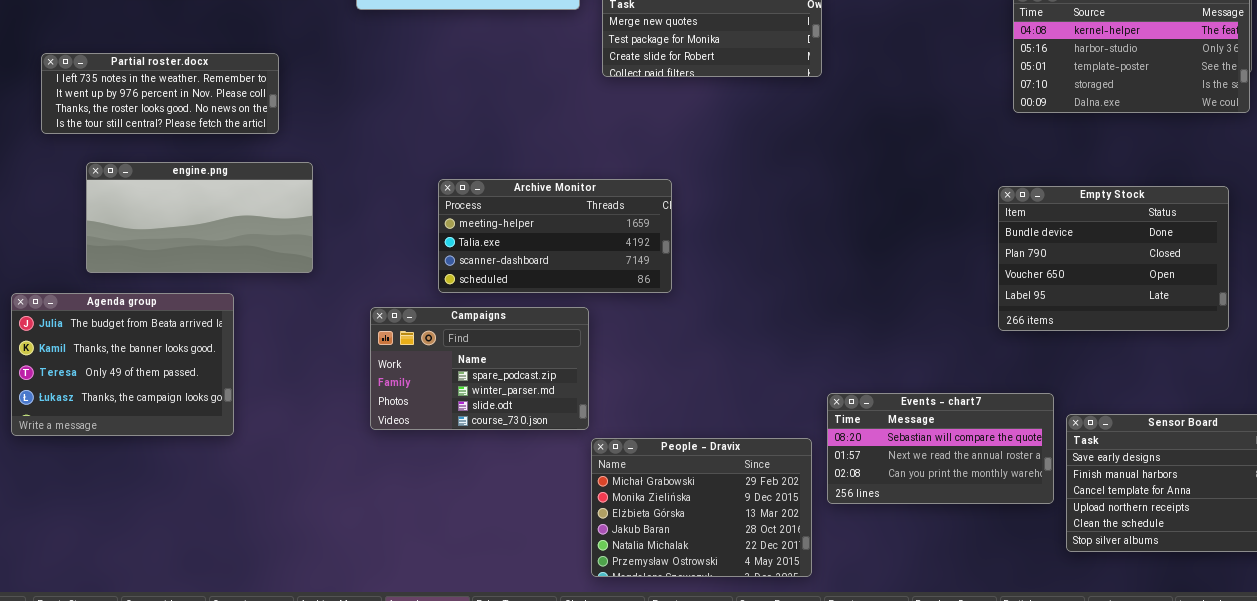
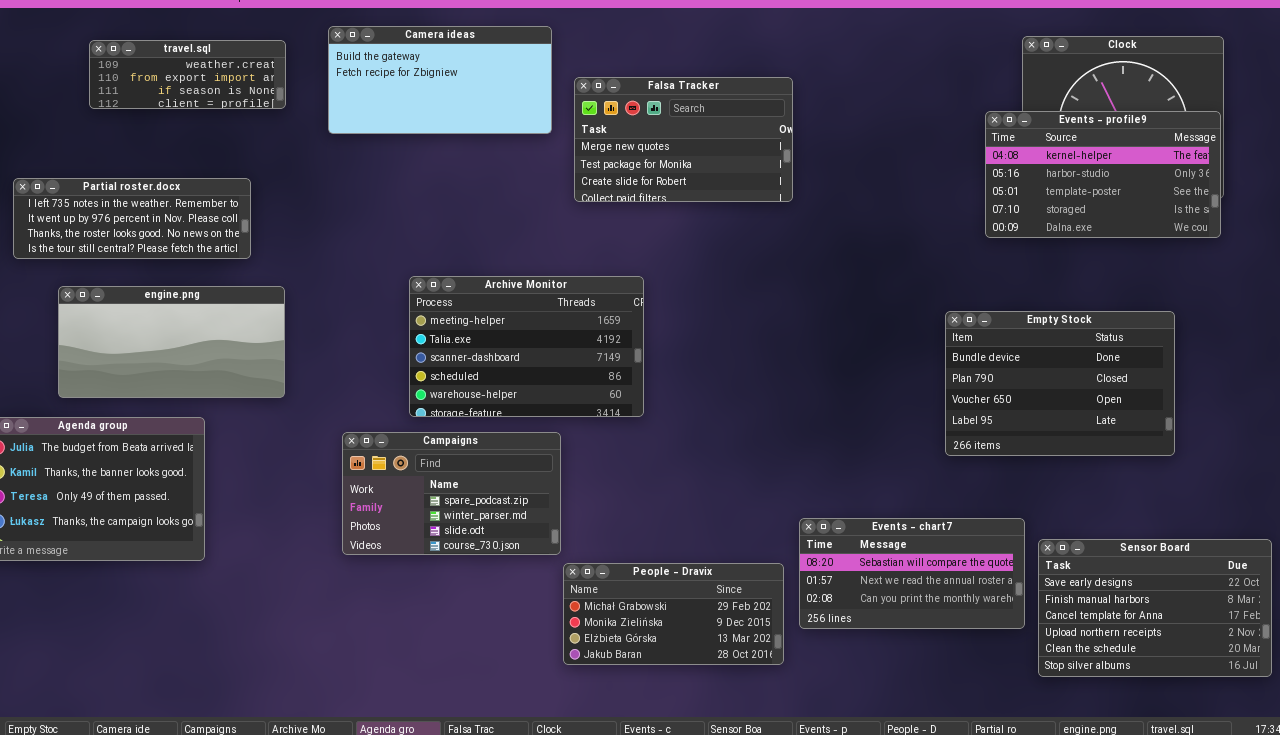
Archive Monitor: [438,179,672,293] -> [409,276,644,417], resized
Empty Stock: [998,186,1229,331] -> [945,311,1175,456], moved
People - Dravix: [591,438,812,577] -> [563,563,784,665], resized

